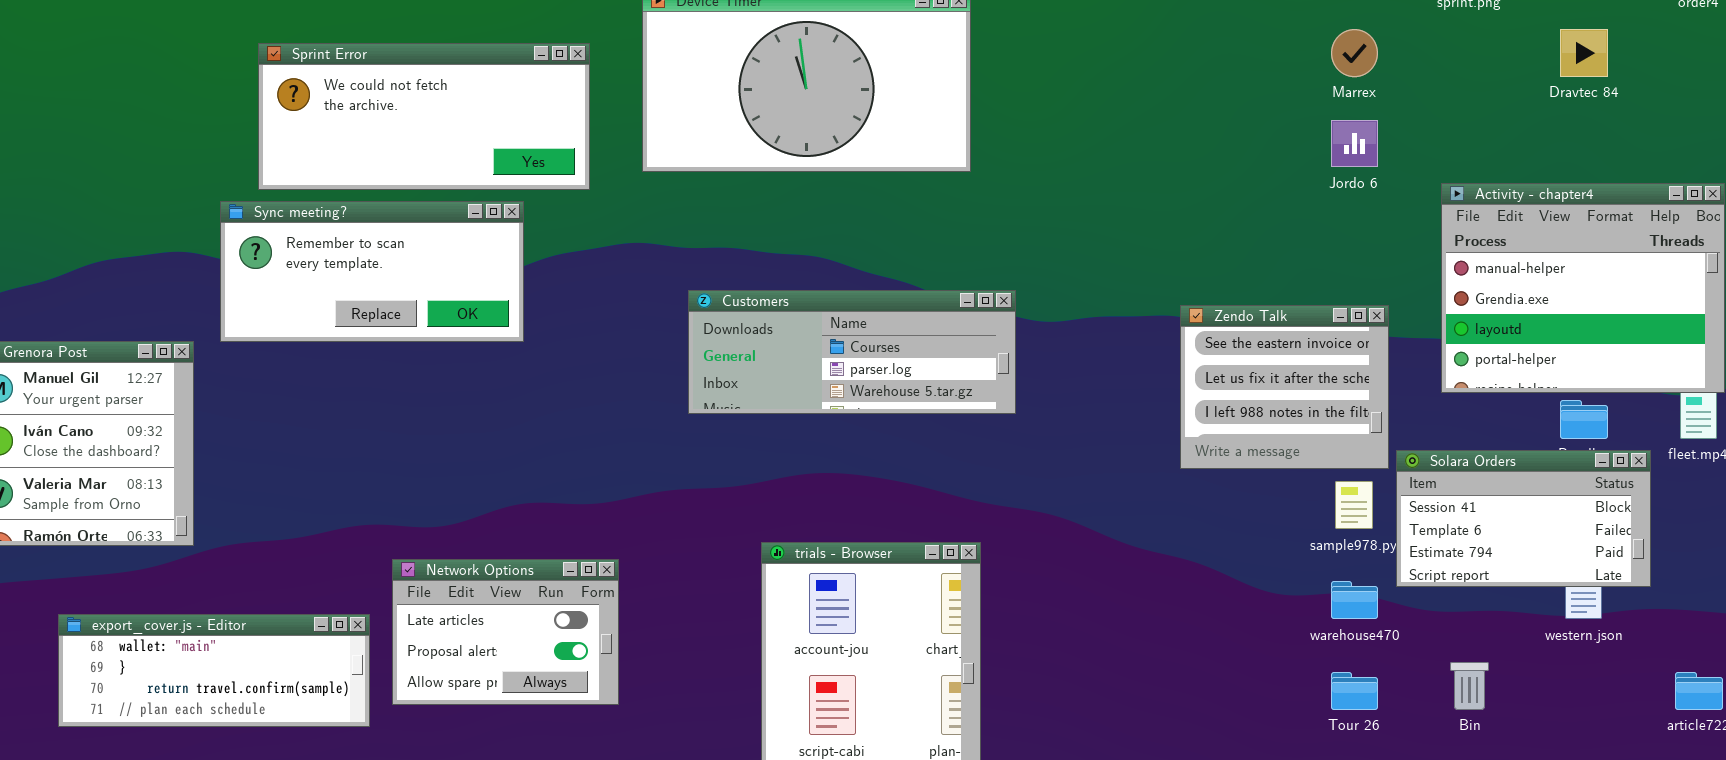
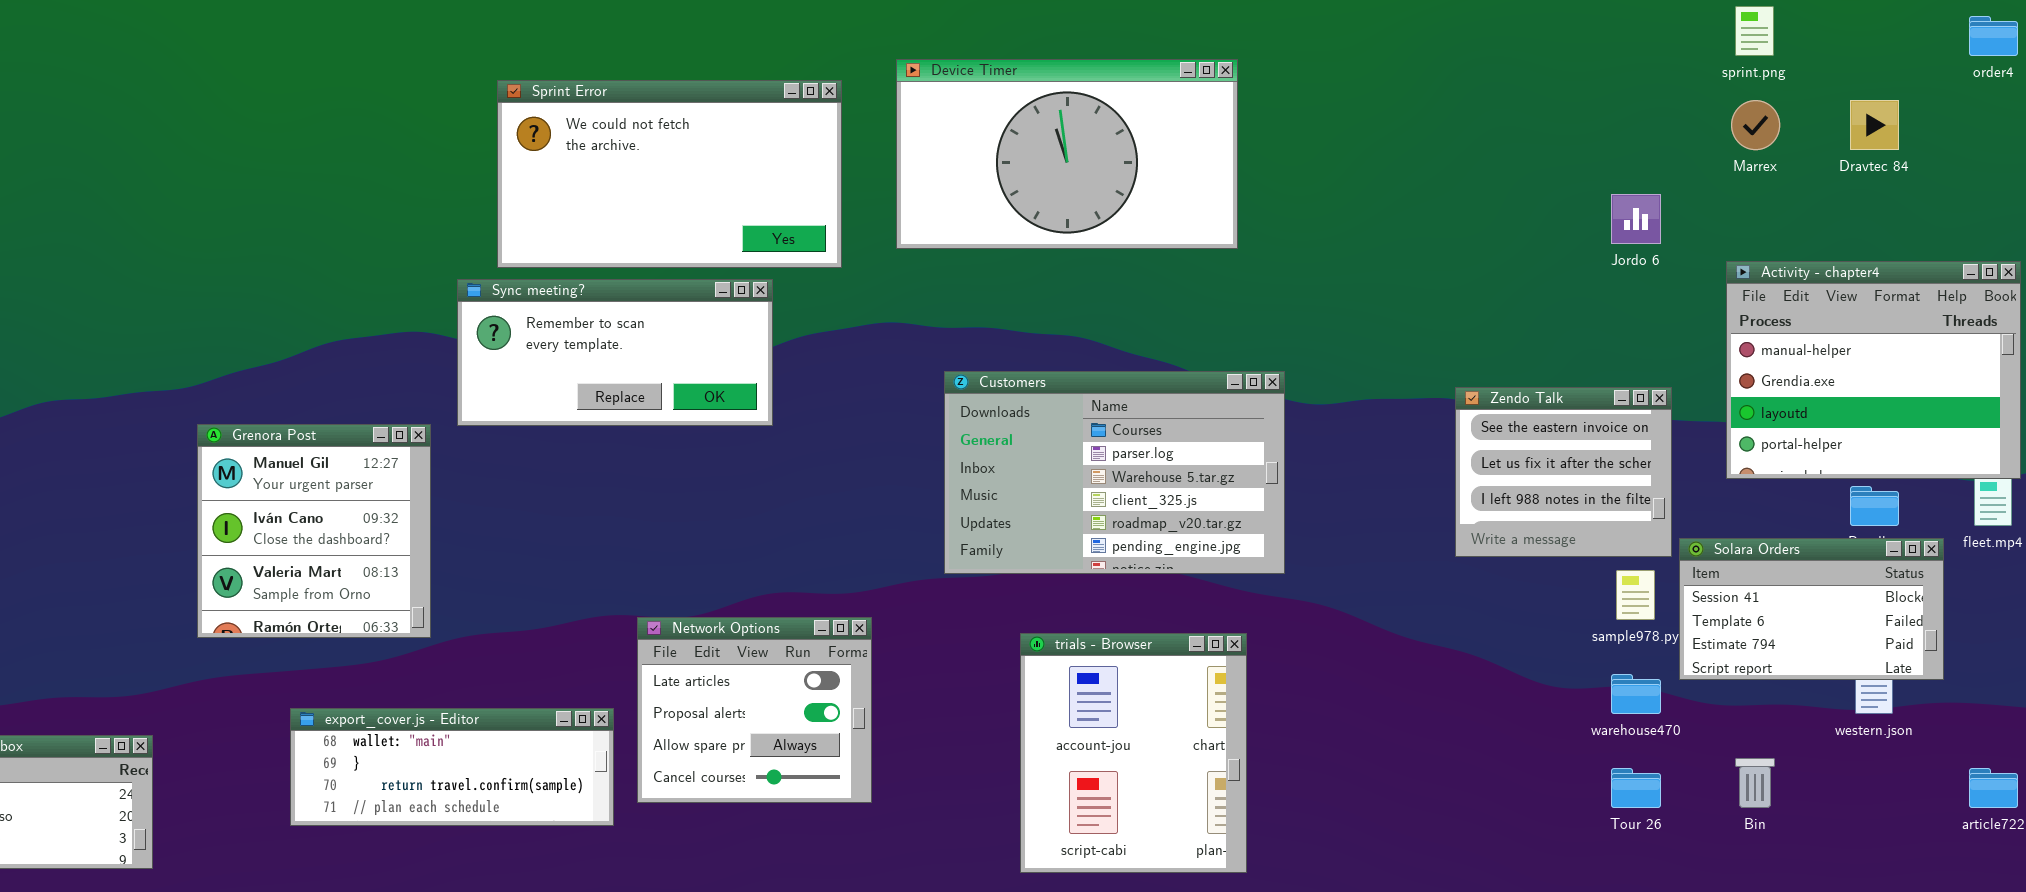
Marrex: [1331,29,1378,77] -> [1731,100,1780,150], moved
Sprint Error: [258,43,590,190] -> [497,80,842,268], resized
Customers: [688,290,1016,414] -> [944,371,1285,574], resized
Network Options: [392,559,619,705] -> [637,617,872,803], resized

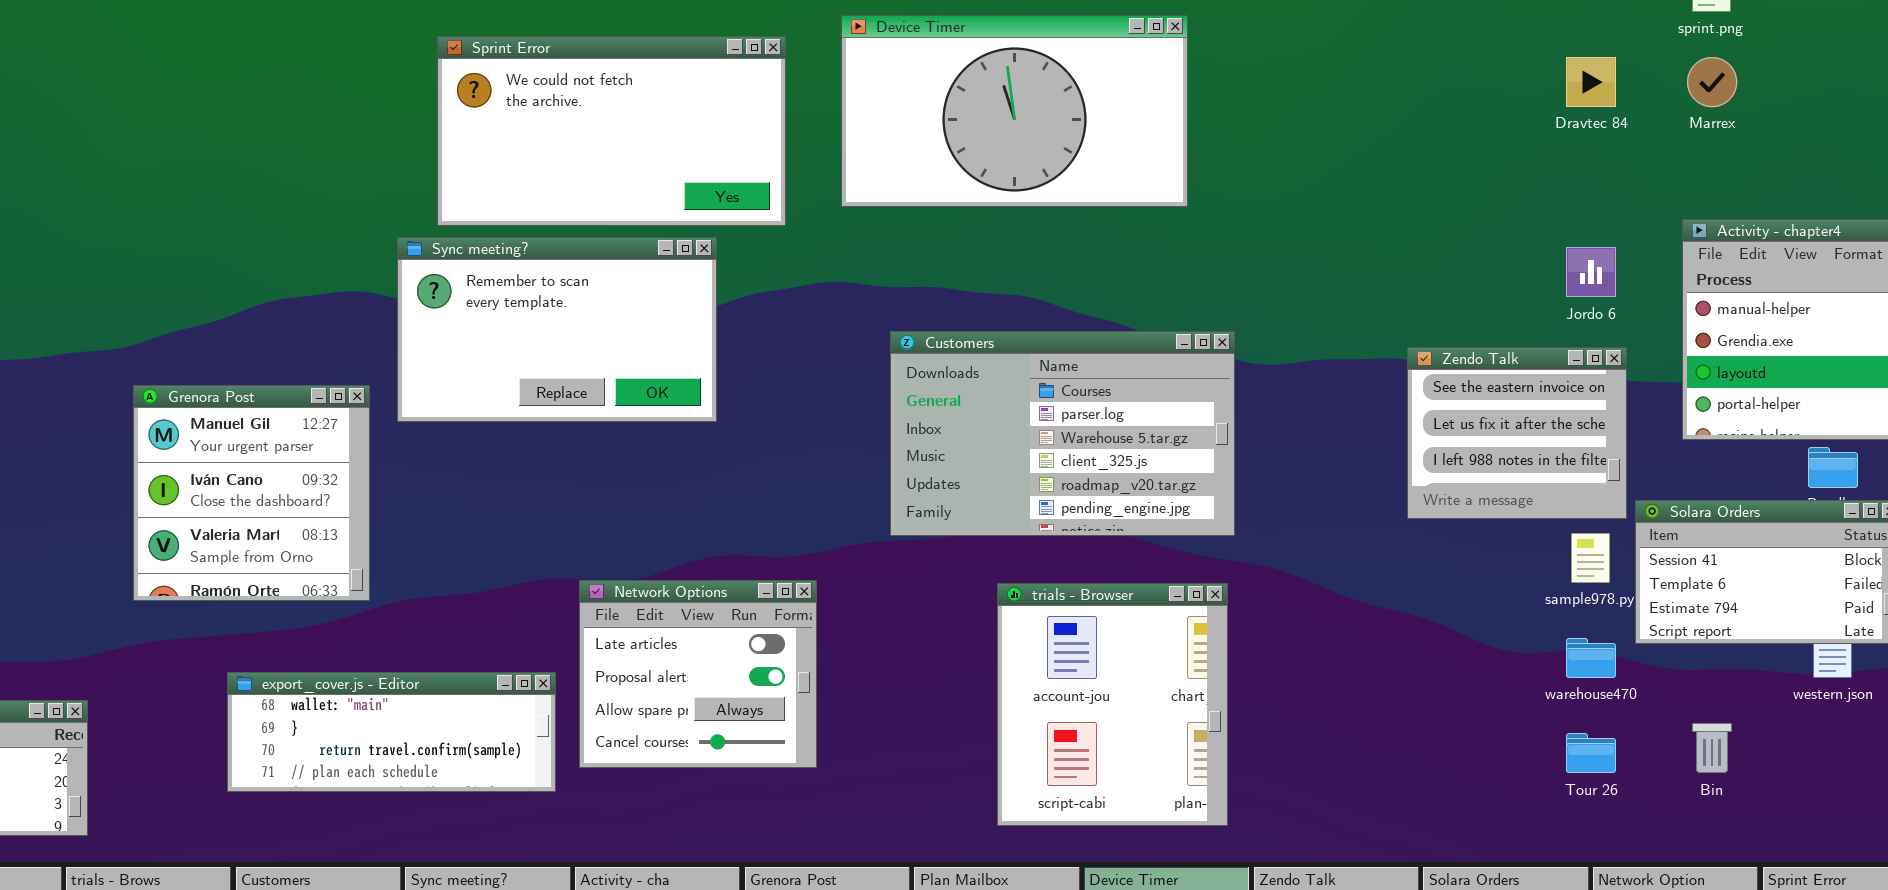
Dravtec 84: [1850,100,1899,150] -> [1566,57,1616,107], moved
Jordo 6: [1611,194,1661,244] -> [1566,247,1616,297], moved
Sync meeting?: [457,279,773,426] -> [397,237,717,422], resized
trials - Browser: [1020,633,1247,873] -> [997,583,1228,826], moved

